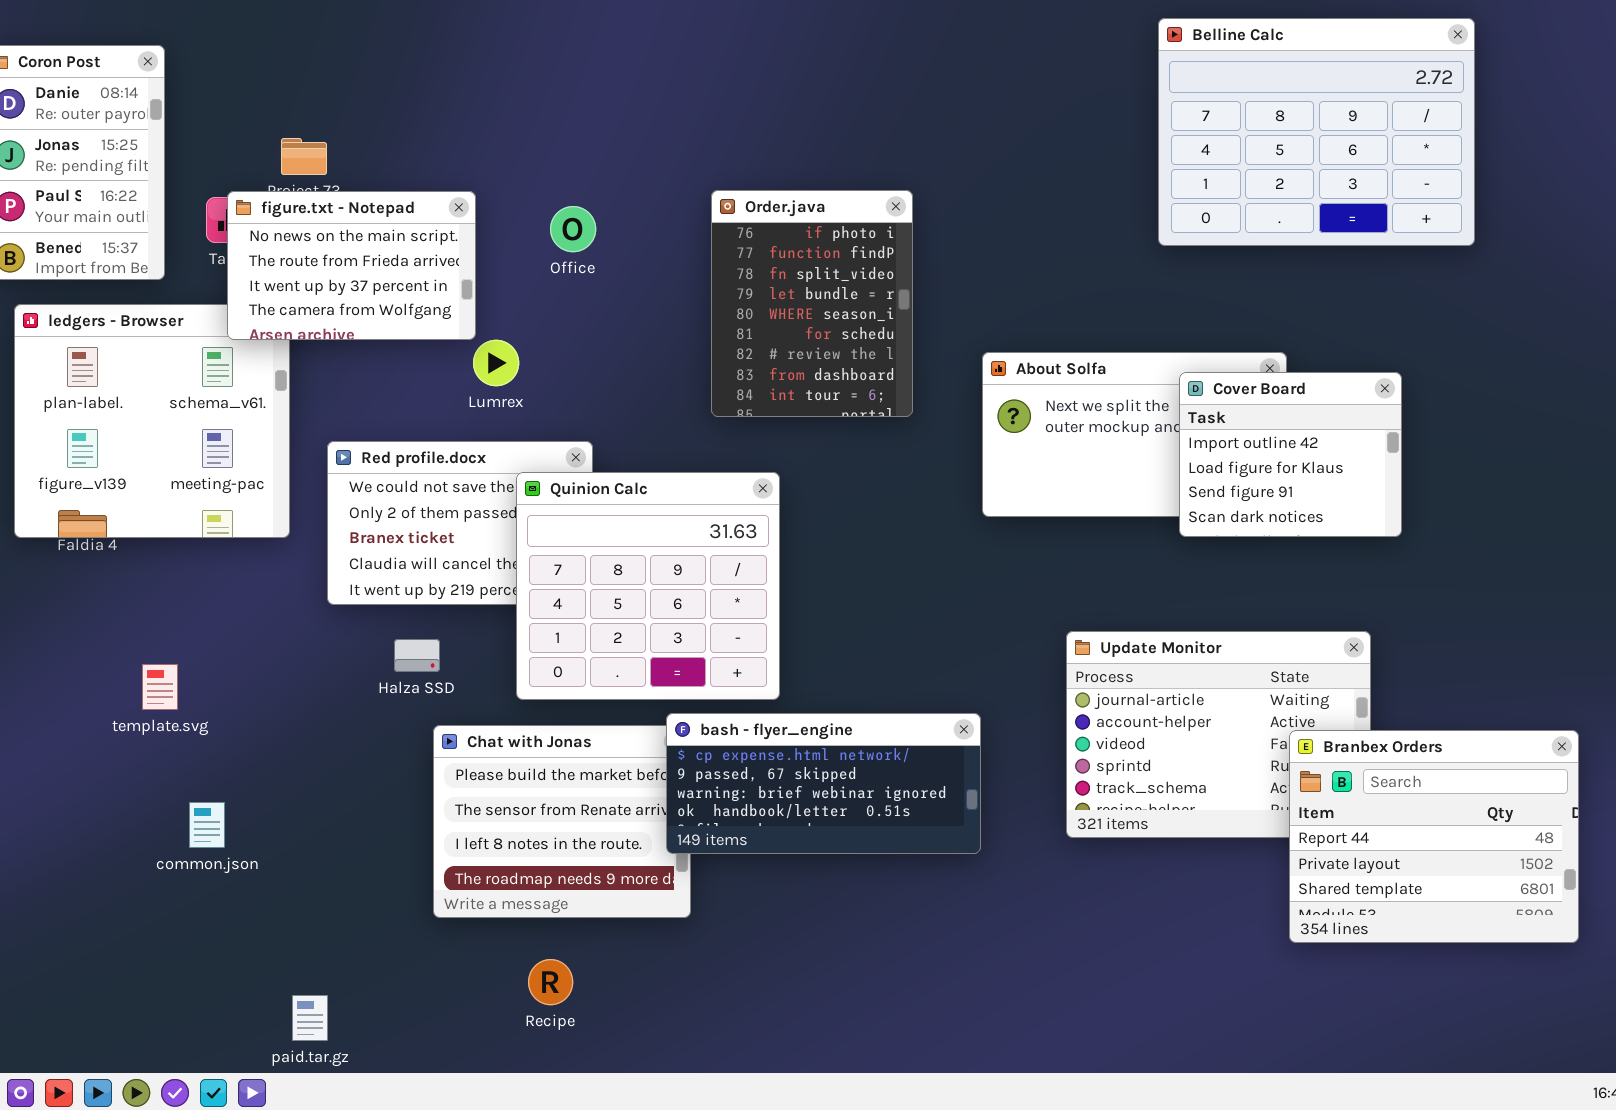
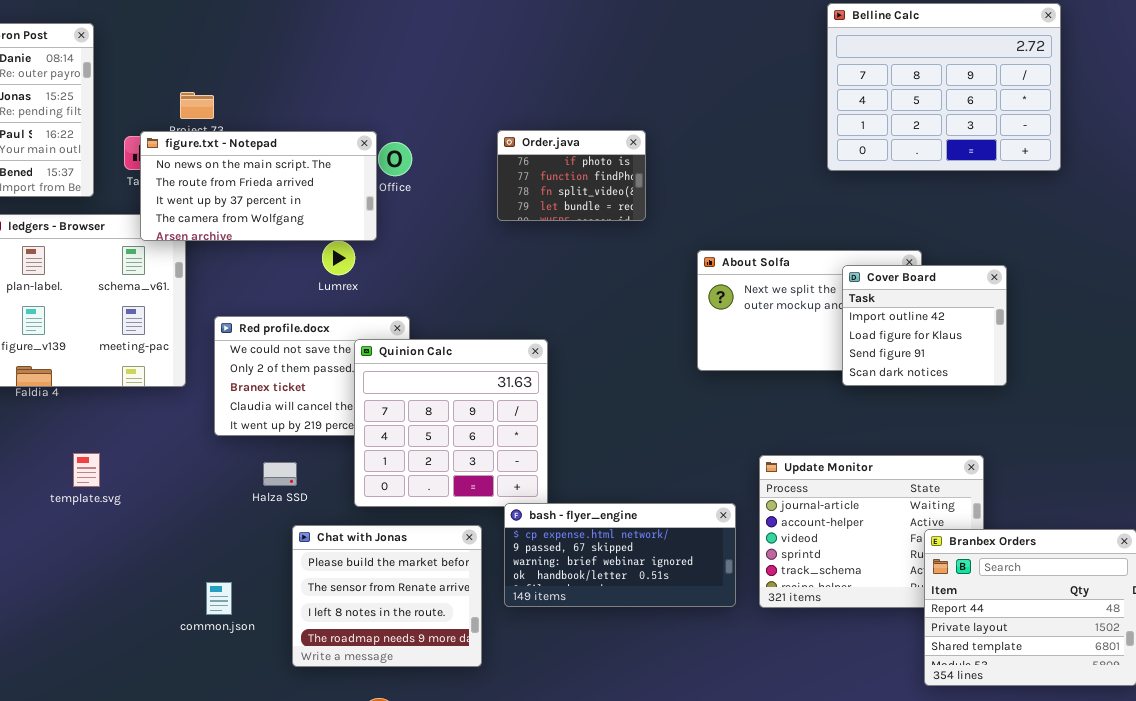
Order.java: [711,190,913,417] -> [497,130,646,221], resized
figure.txt - Notepad: [227,191,476,340] -> [140,131,377,241], resized
template.svg: [142,664,178,710] -> [73,453,100,487], moved
bash - flyer_engine: [666,713,981,854] -> [504,503,736,607], moved
common.json: [189,802,225,848] -> [206,582,232,615], moved

